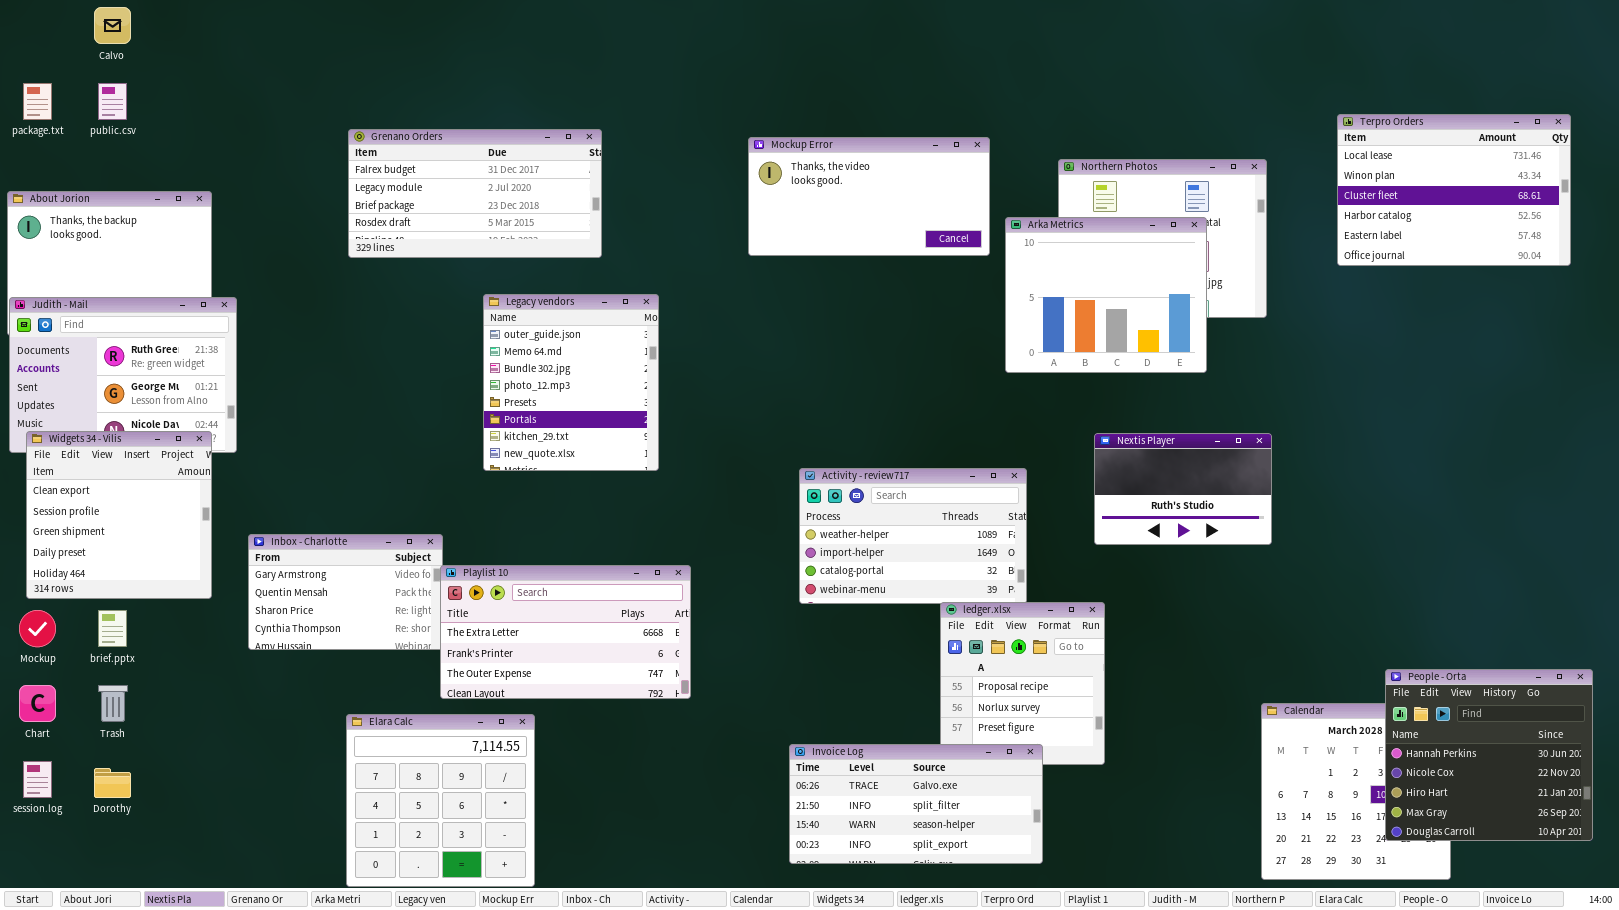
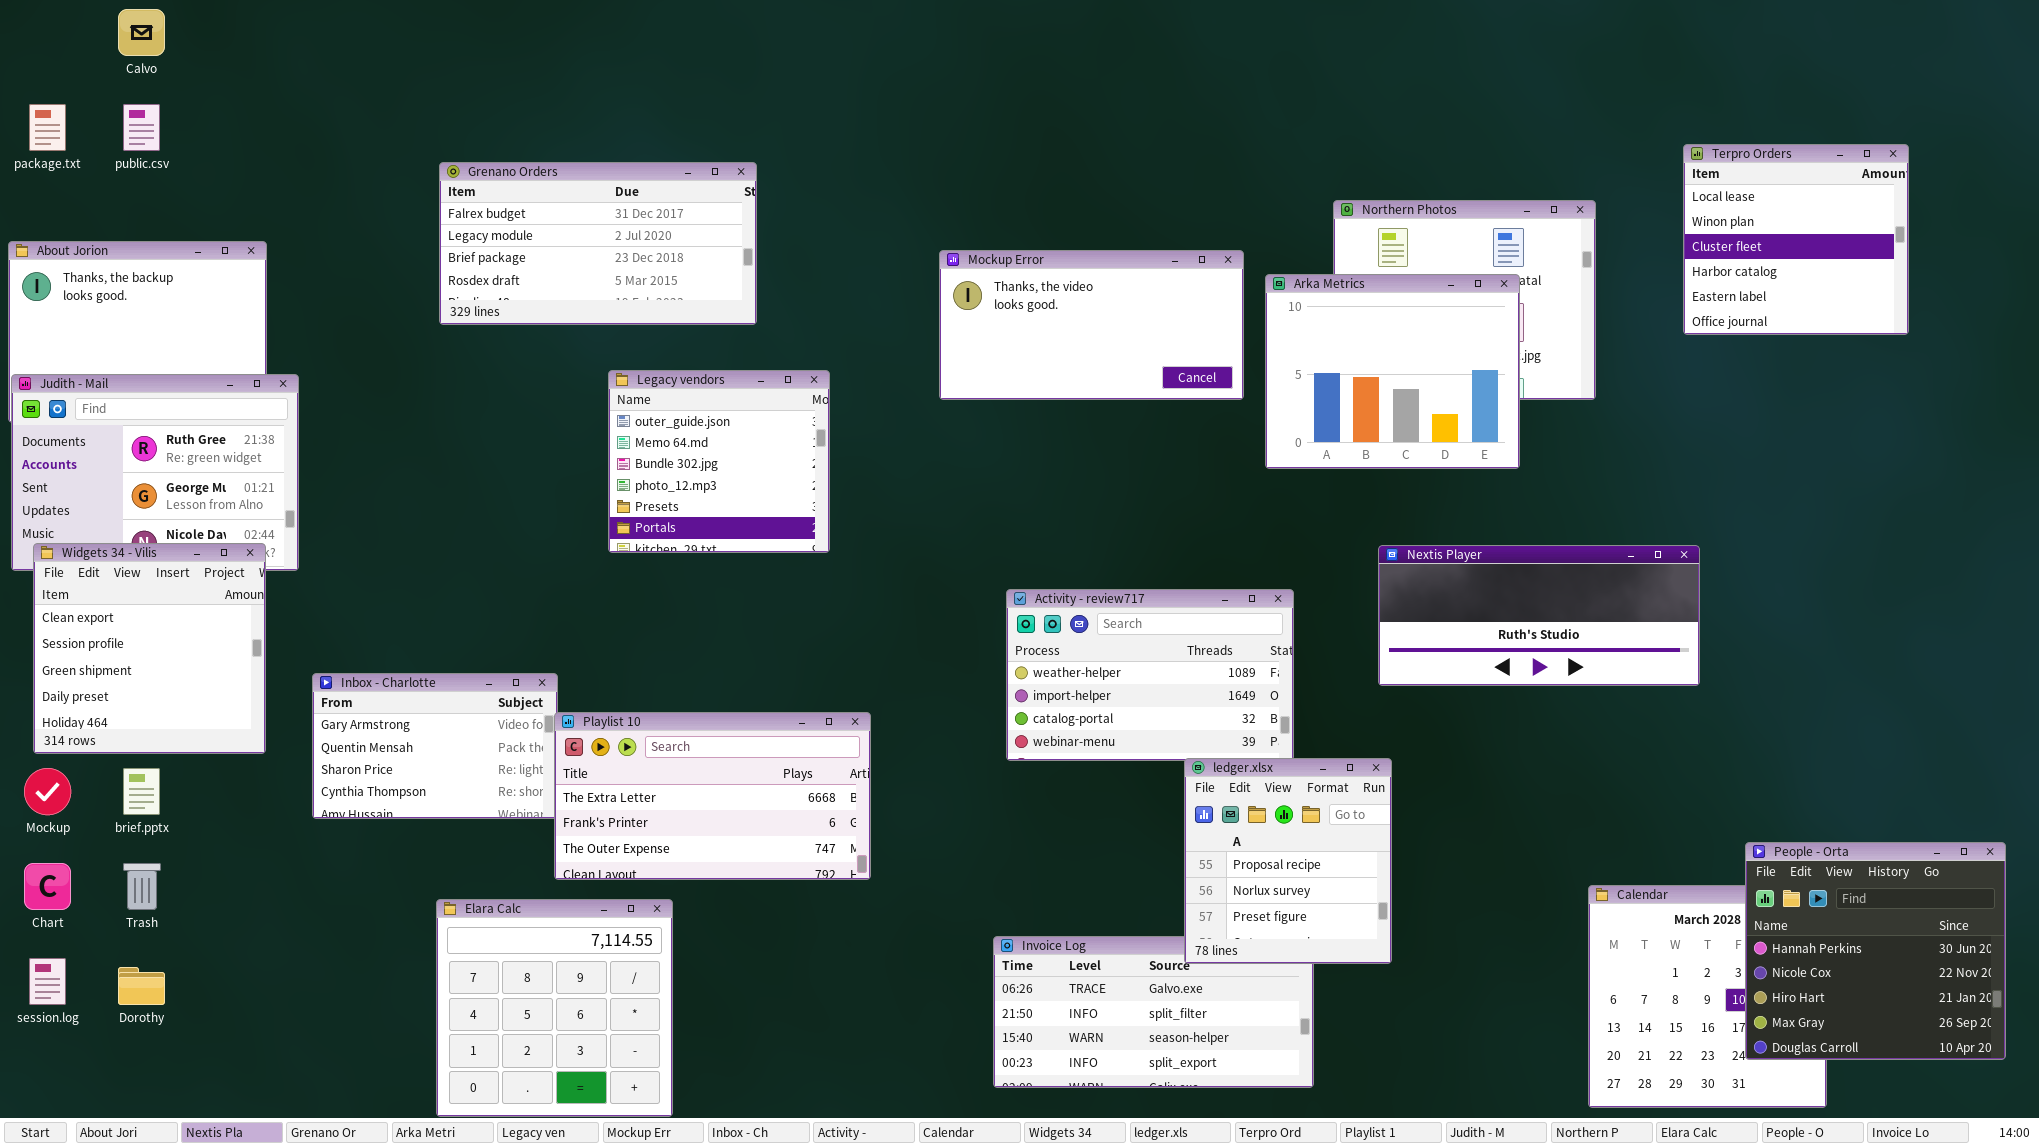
Terpro Orders: [1337,114,1571,266] -> [1683,144,1909,335], resized
Mockup Error: [748,137,990,256] -> [939,250,1244,400], moved
Legacy vendors: [483,294,659,471] -> [608,370,830,553], resized
Nextis Player: [1094,433,1272,545] -> [1378,545,1700,686], resized
ledger.xlsx: [940,602,1105,765] -> [1184,758,1392,964], raised

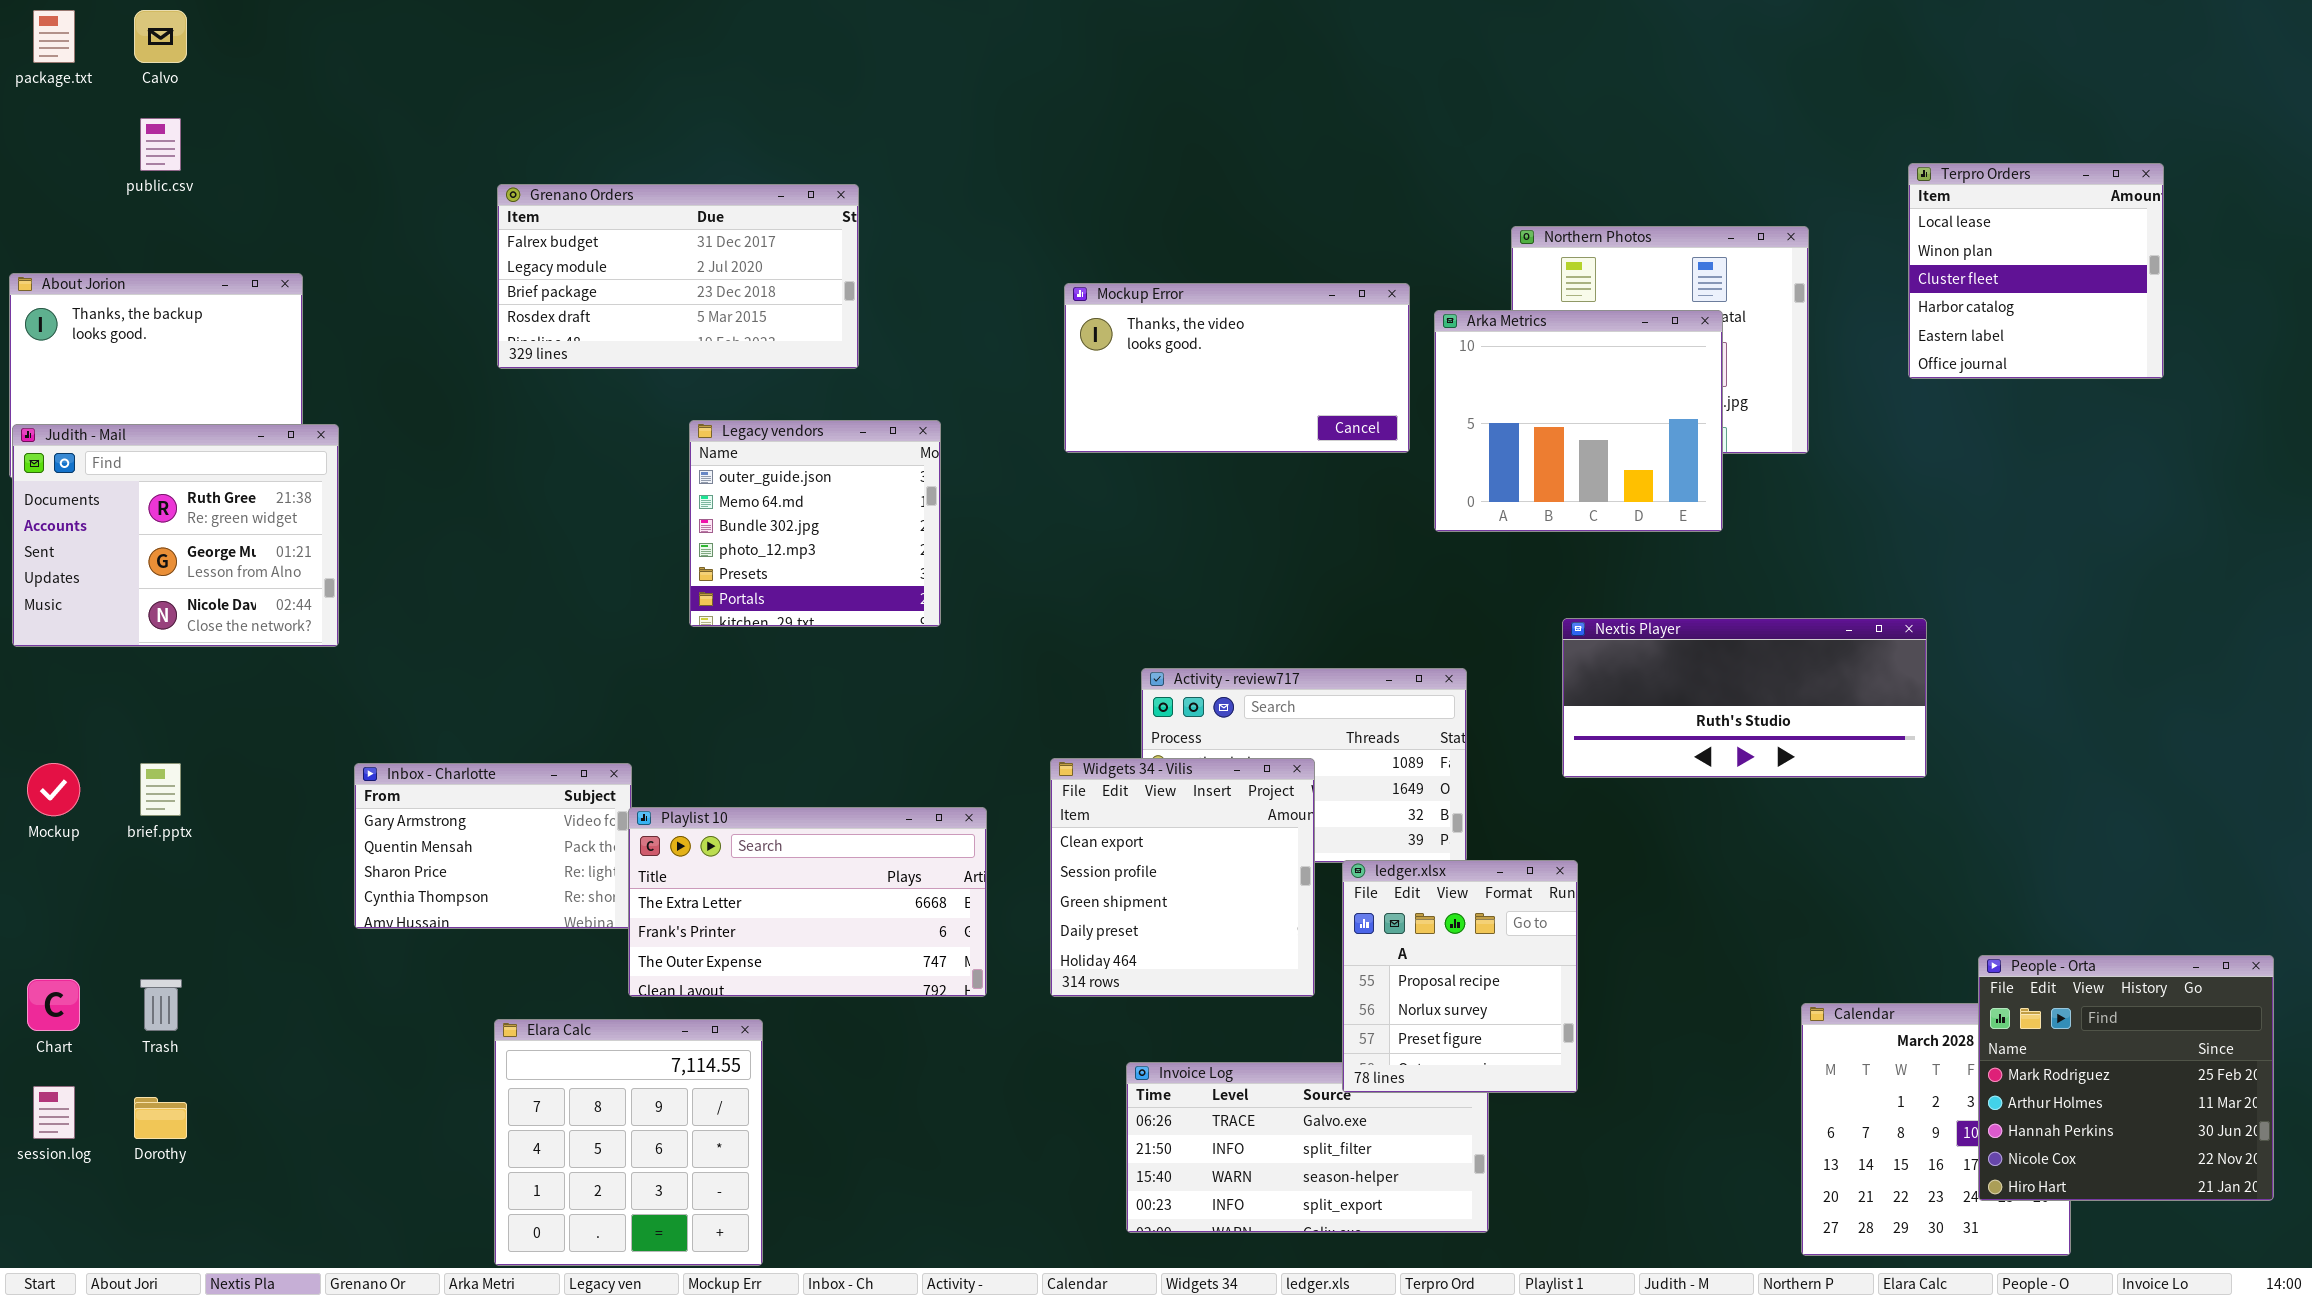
package.txt: [29,104,66,151] -> [33,10,75,63], moved
Widgets 34 - Vilis: [33,543,266,754] -> [1050,758,1315,997], moved
Mockup: [24,768,71,815] -> [27,763,80,816], moved
brief.pptx: [123,768,160,815] -> [140,763,181,816], moved
People - Orta: [1745,842,2006,1060] -> [1978,955,2274,1201], scrolled up 2 rows

